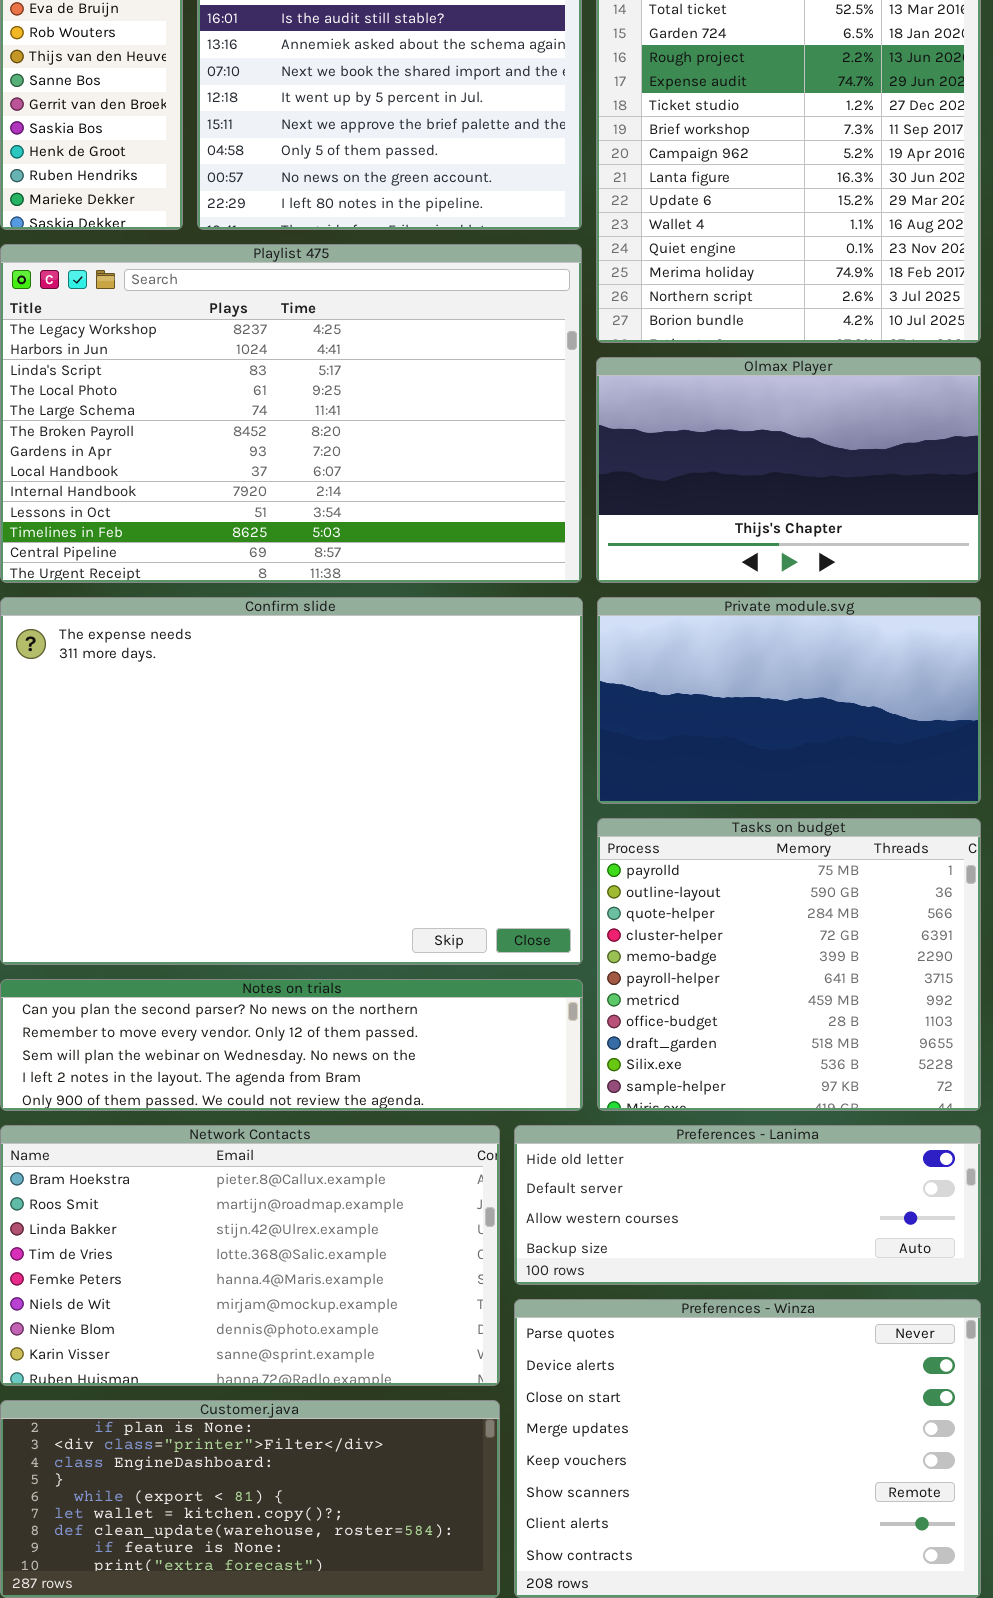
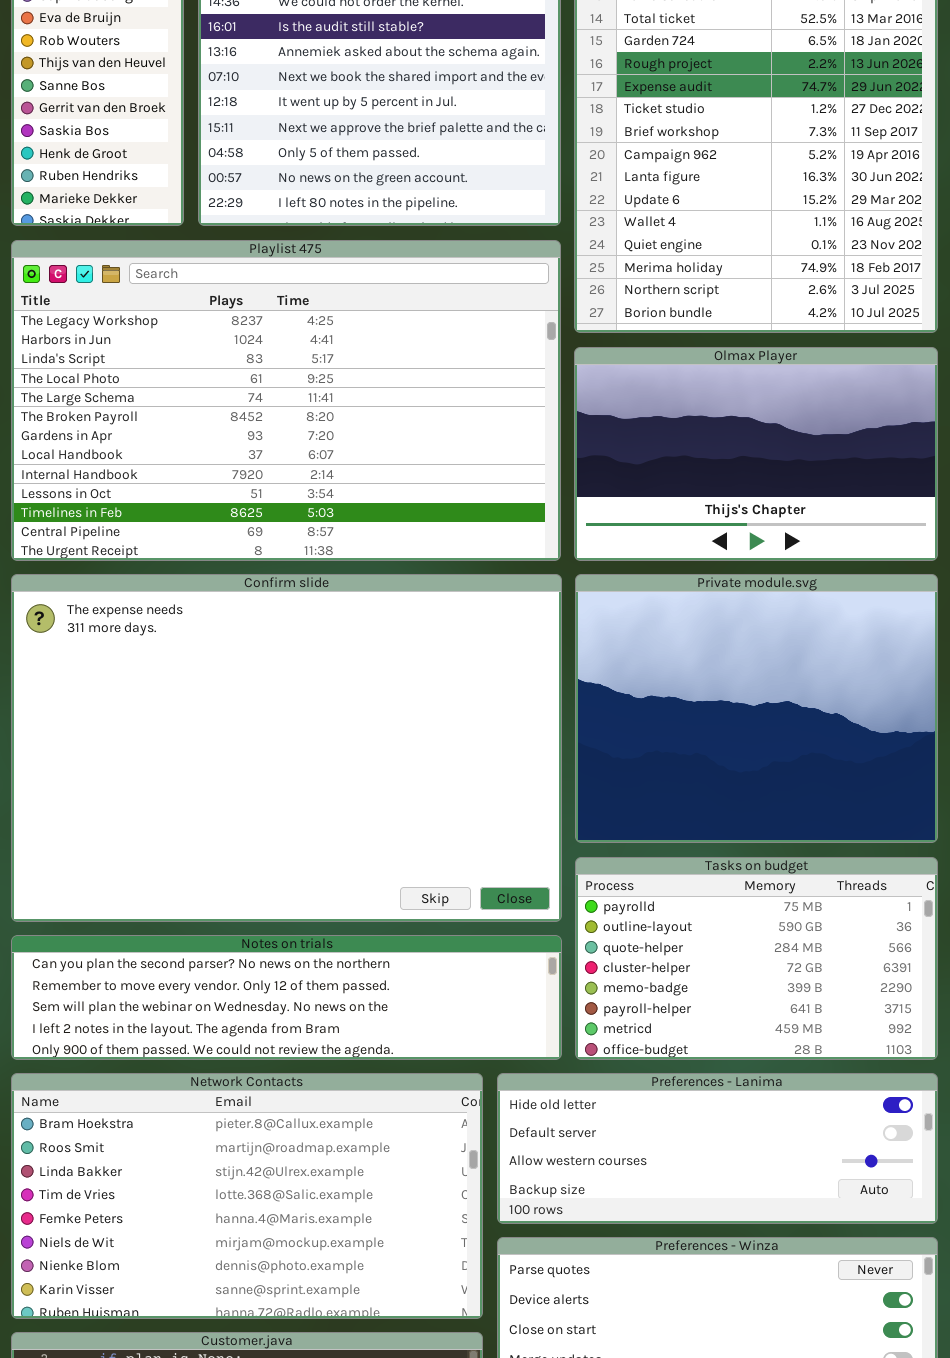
Private module.svg: [597,597,981,804] -> [575,574,938,843], resized
Tasks on budget: [597,818,981,1111] -> [575,857,938,1060], resized

